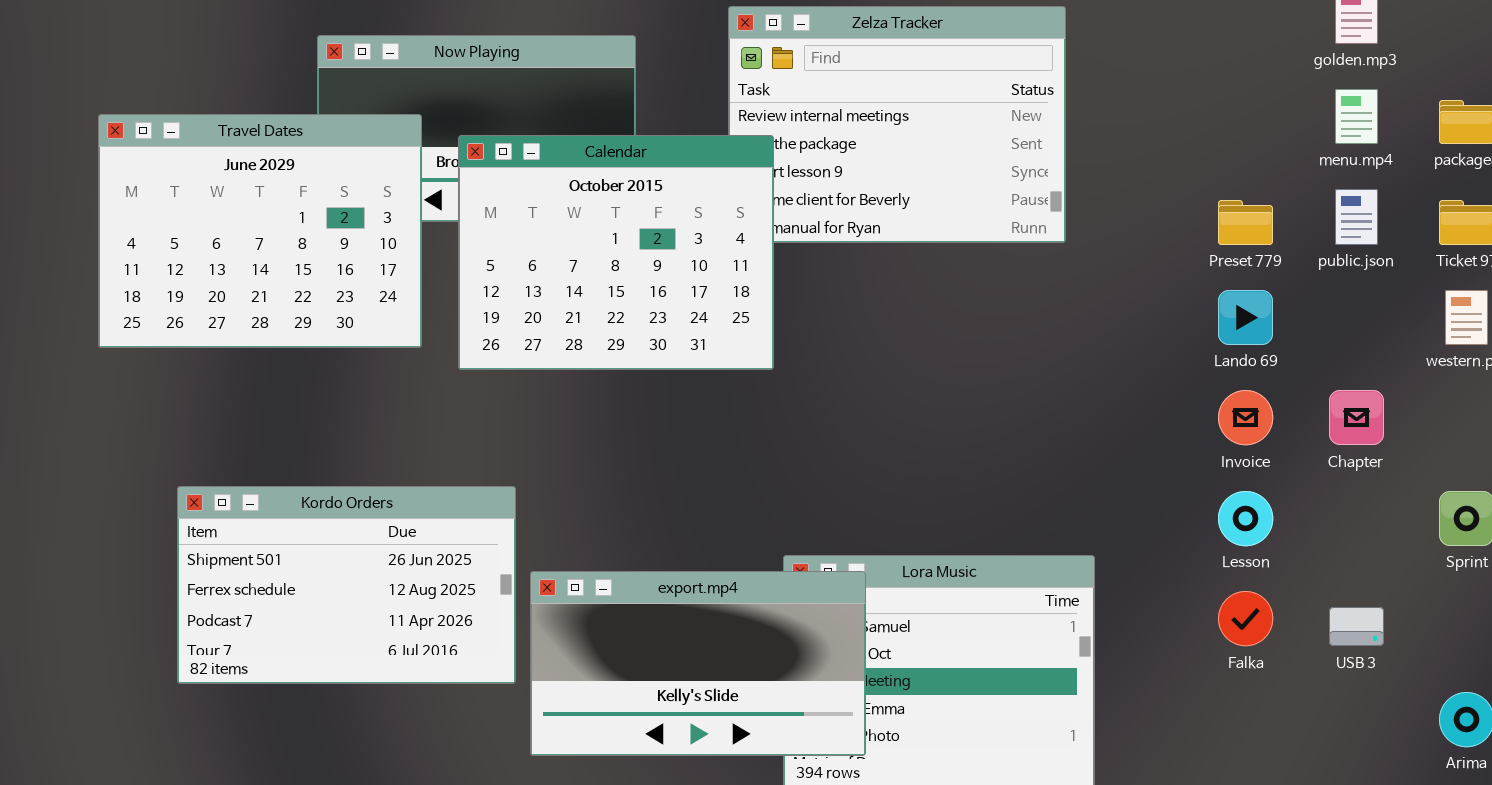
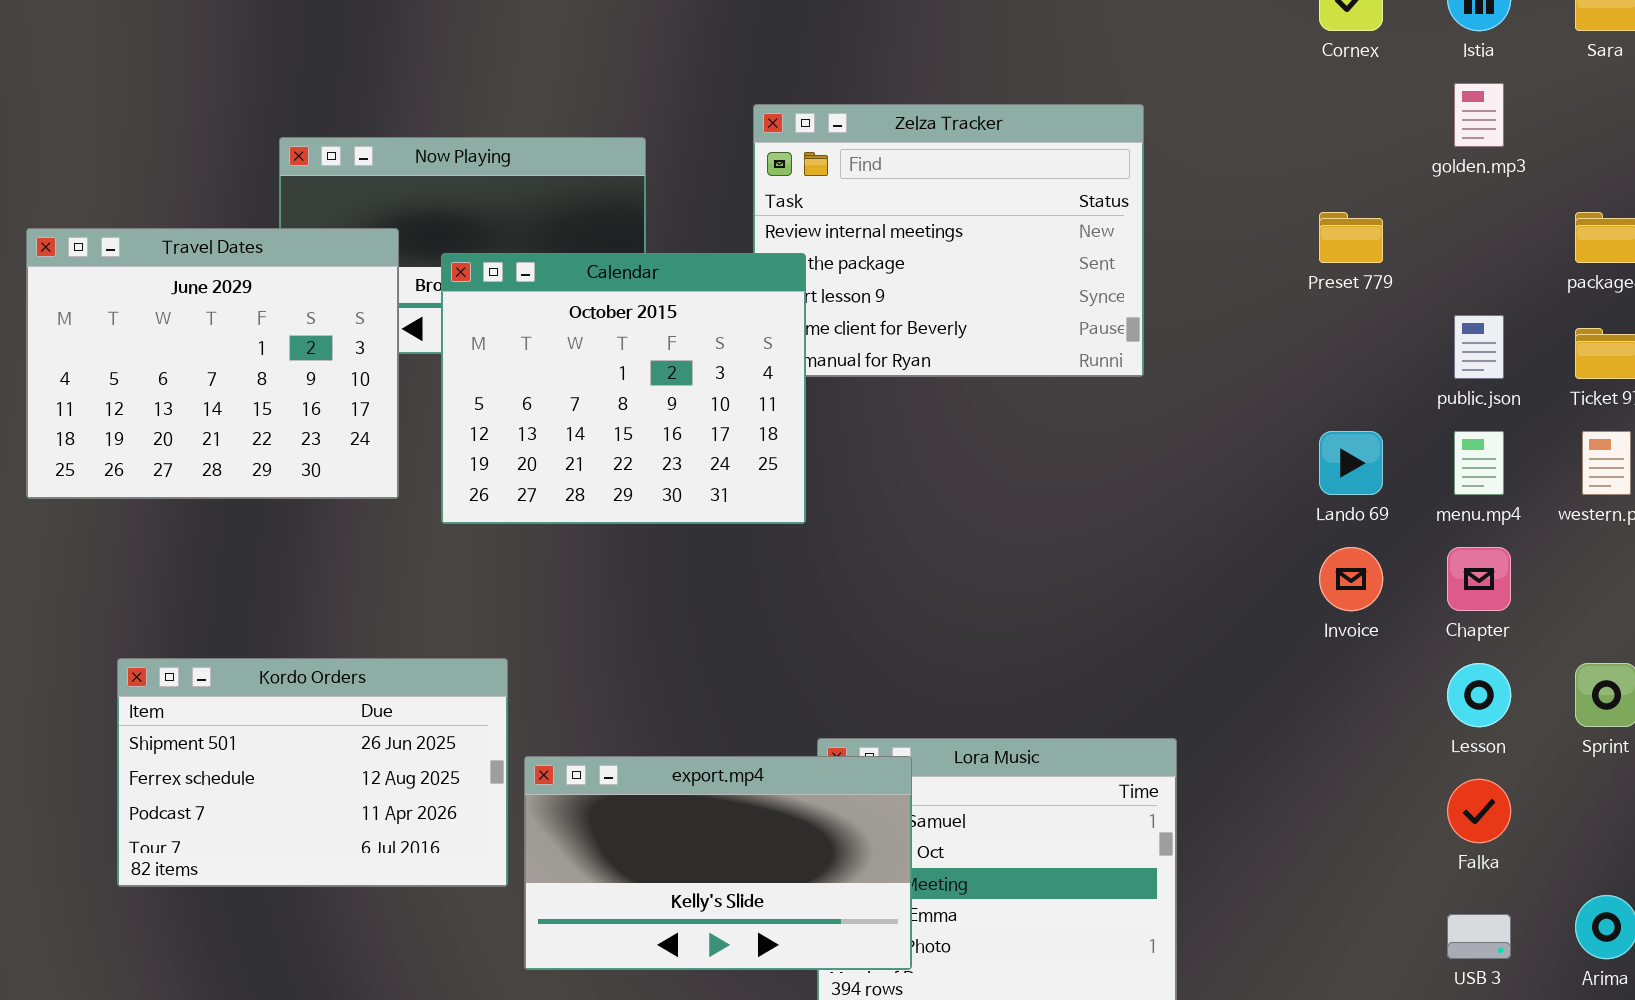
menu.mp4: [1335,89,1378,144] -> [1454,431,1504,495], moved
Preset 779: [1218,200,1273,245] -> [1319,212,1383,263], moved
Lesson: [1218,491,1273,546] -> [1447,663,1511,727], moved
Falka: [1218,591,1273,646] -> [1447,779,1511,843], moved
USB 3: [1329,607,1384,646] -> [1447,914,1511,959], moved

